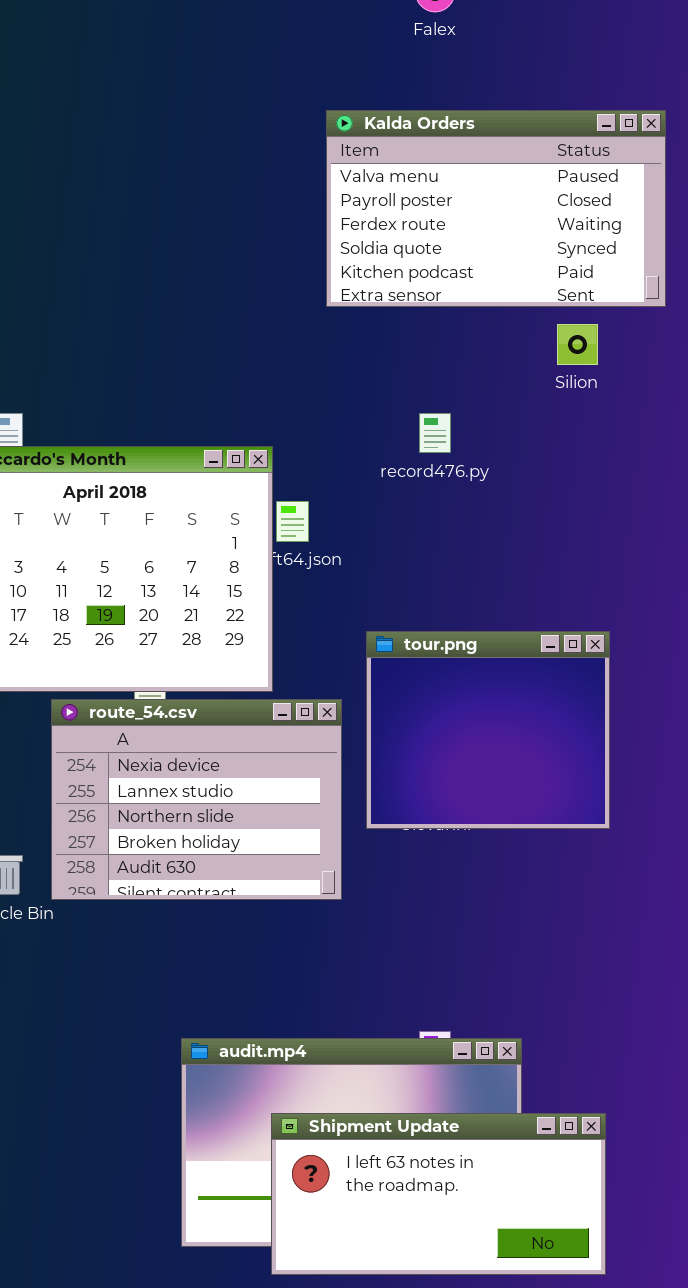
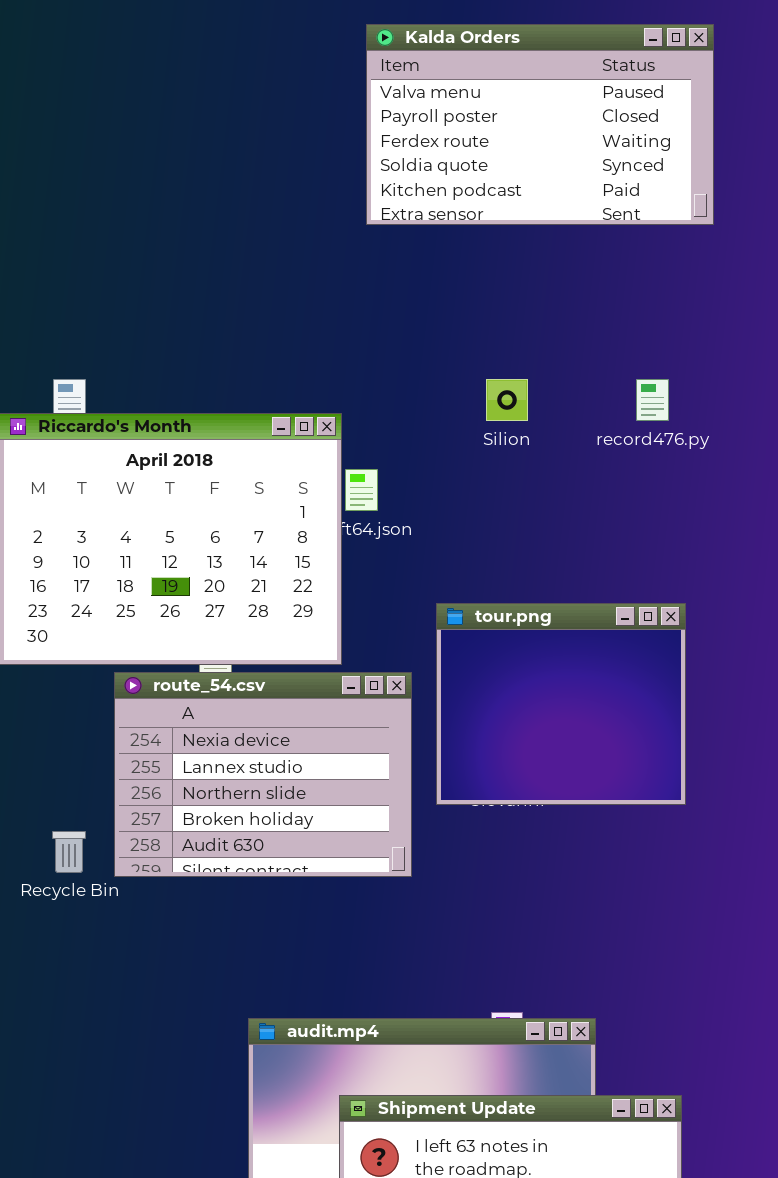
Kalda Orders: [326,110,666,307] -> [366,24,714,225], moved
Silion: [557,324,598,365] -> [486,379,528,421], moved
record476.py: [419,413,451,453] -> [636,379,669,421], moved

